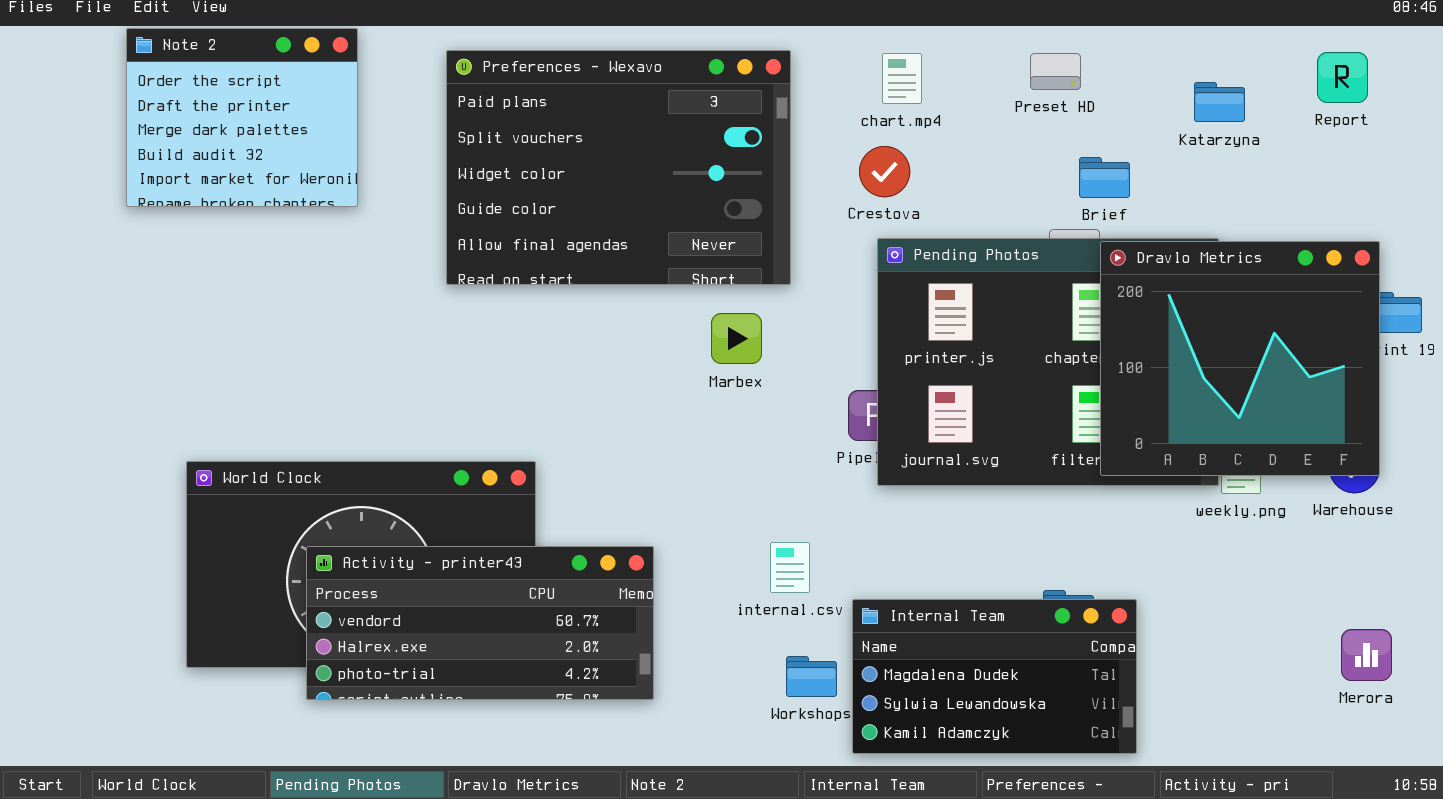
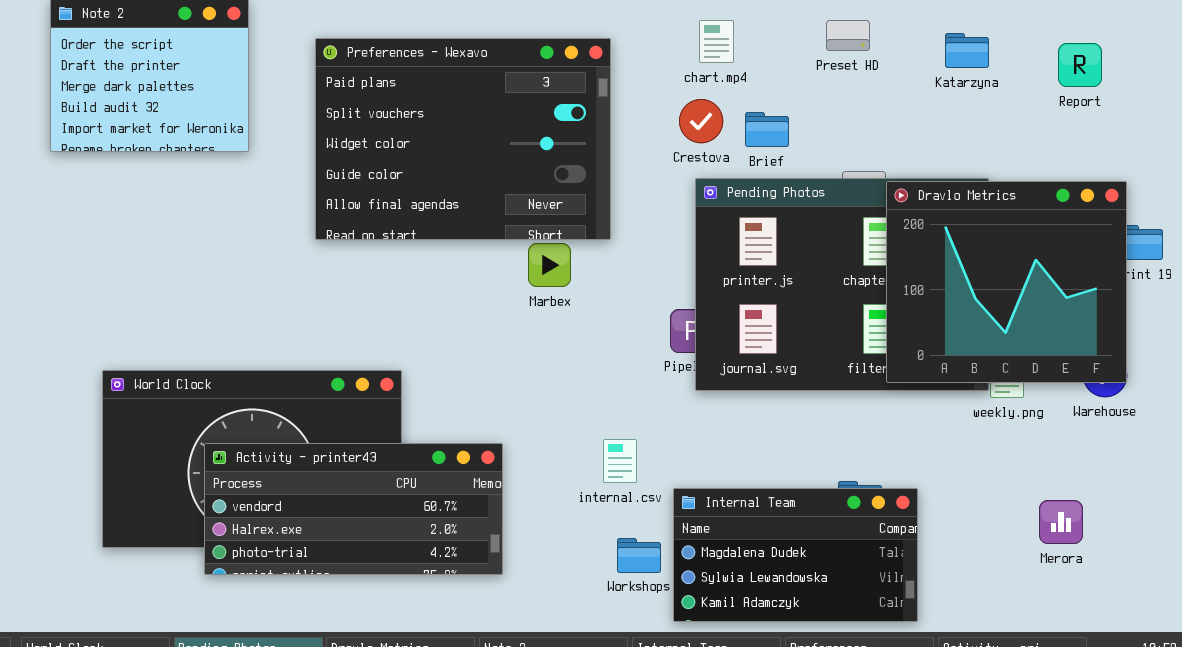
Preferences - Wexavo: [446,50,791,285] -> [315,38,611,240], moved
Report: [1317,52,1368,103] -> [1058,43,1102,87], moved
Katarzyna: [1194,82,1245,122] -> [945,33,989,68], moved
Brief: [1079,157,1130,198] -> [745,112,789,147], moved
Marbex: [711,313,762,364] -> [528,243,571,287], moved
Merora: [1341,629,1392,681] -> [1039,500,1083,544], moved

